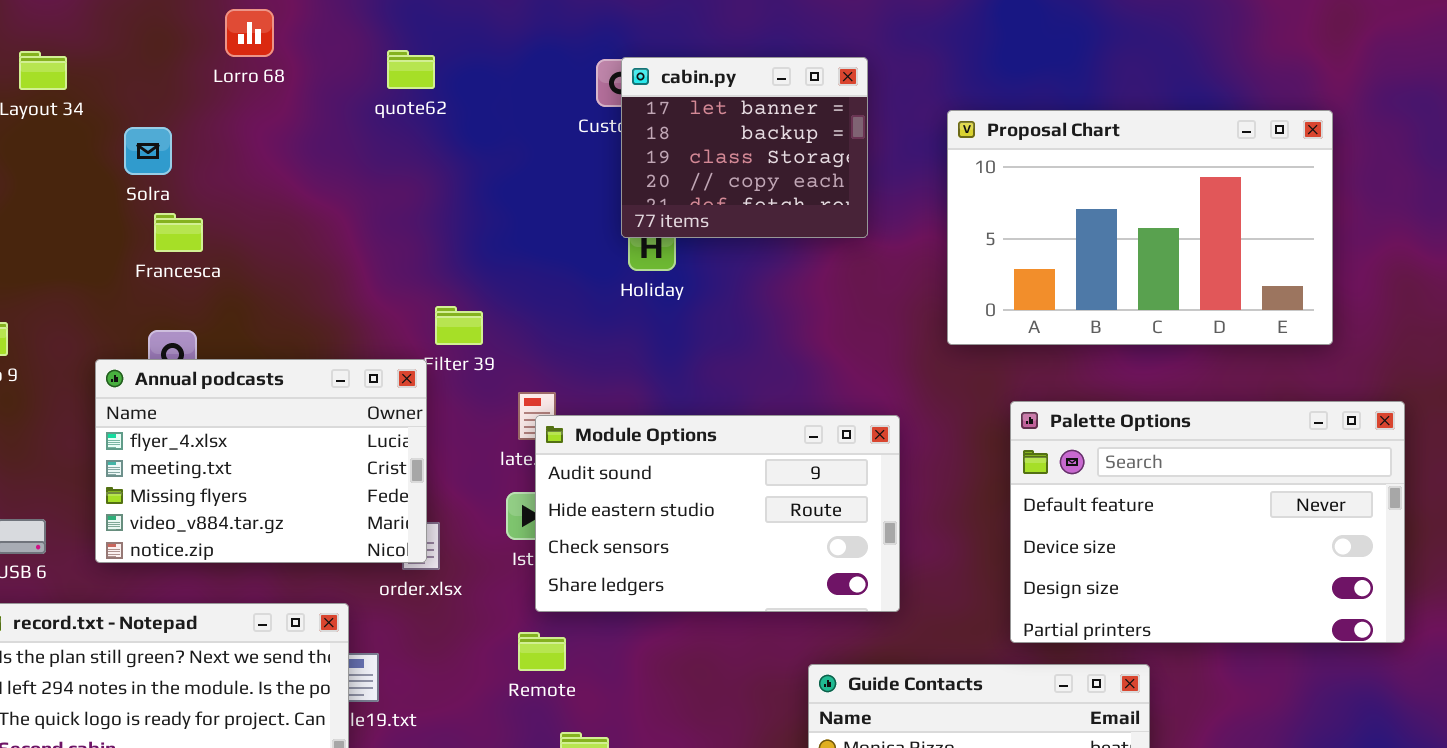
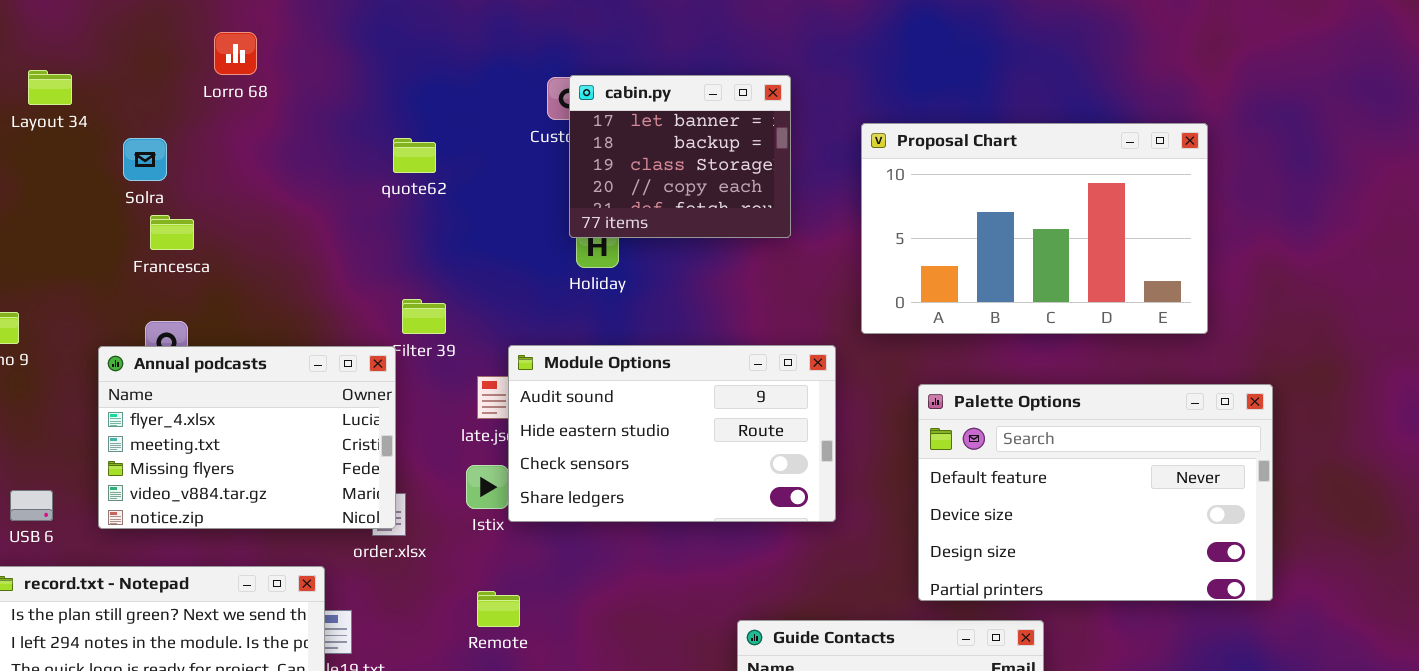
quote62: [387,50,435,89] -> [393,138,436,173], moved
Module Options: [535,415,900,612] -> [508,345,836,522], moved

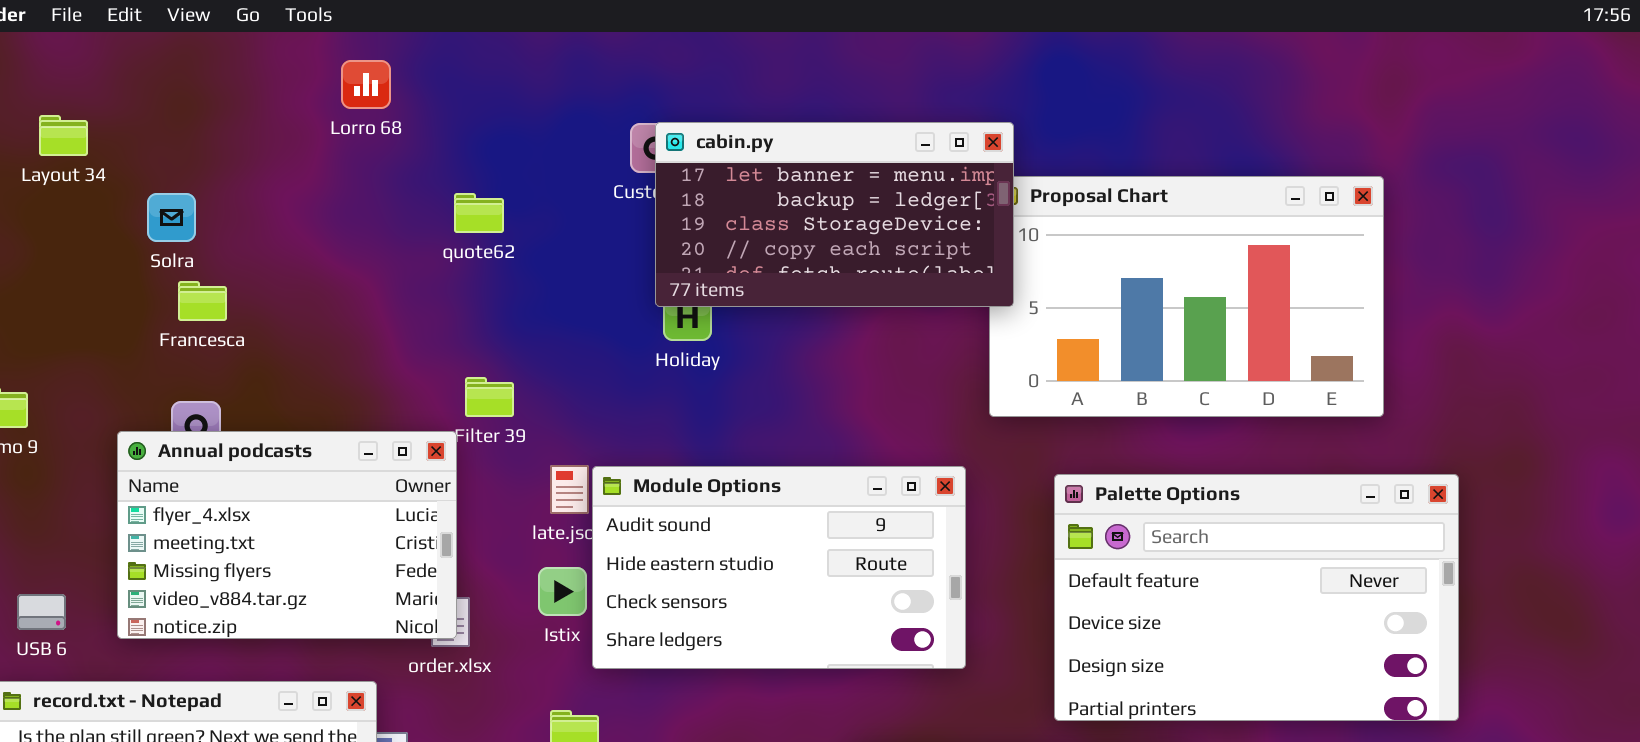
Lorro 68: [214,32,257,75] -> [341,60,391,109], moved
cabin.py: [569,75,791,238] -> [655,122,1014,307], resized
Module Options: [508,345,836,522] -> [592,466,966,669], moved

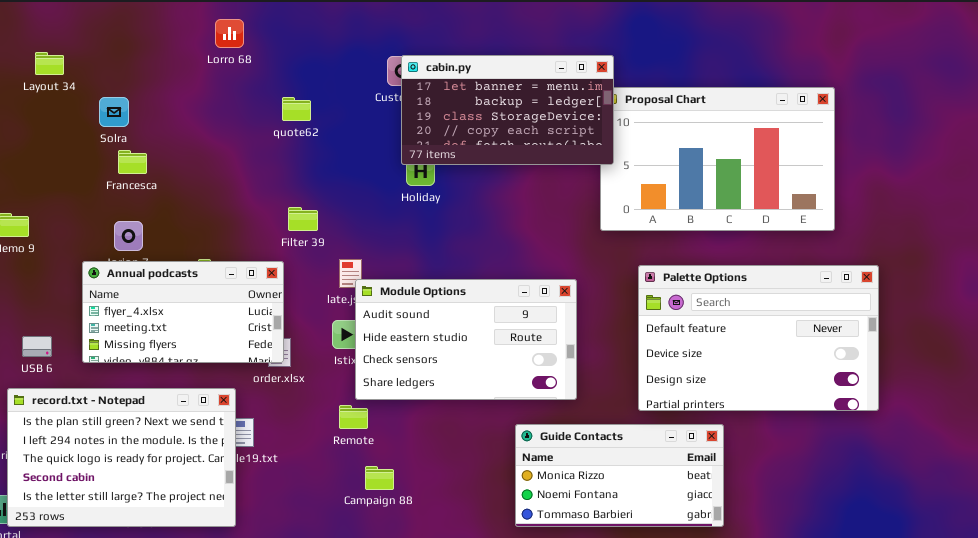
Annual podcasts: [117,431,457,639] -> [82,261,284,363], resized
Module Options: [592,466,966,669] -> [355,279,577,400], moved

